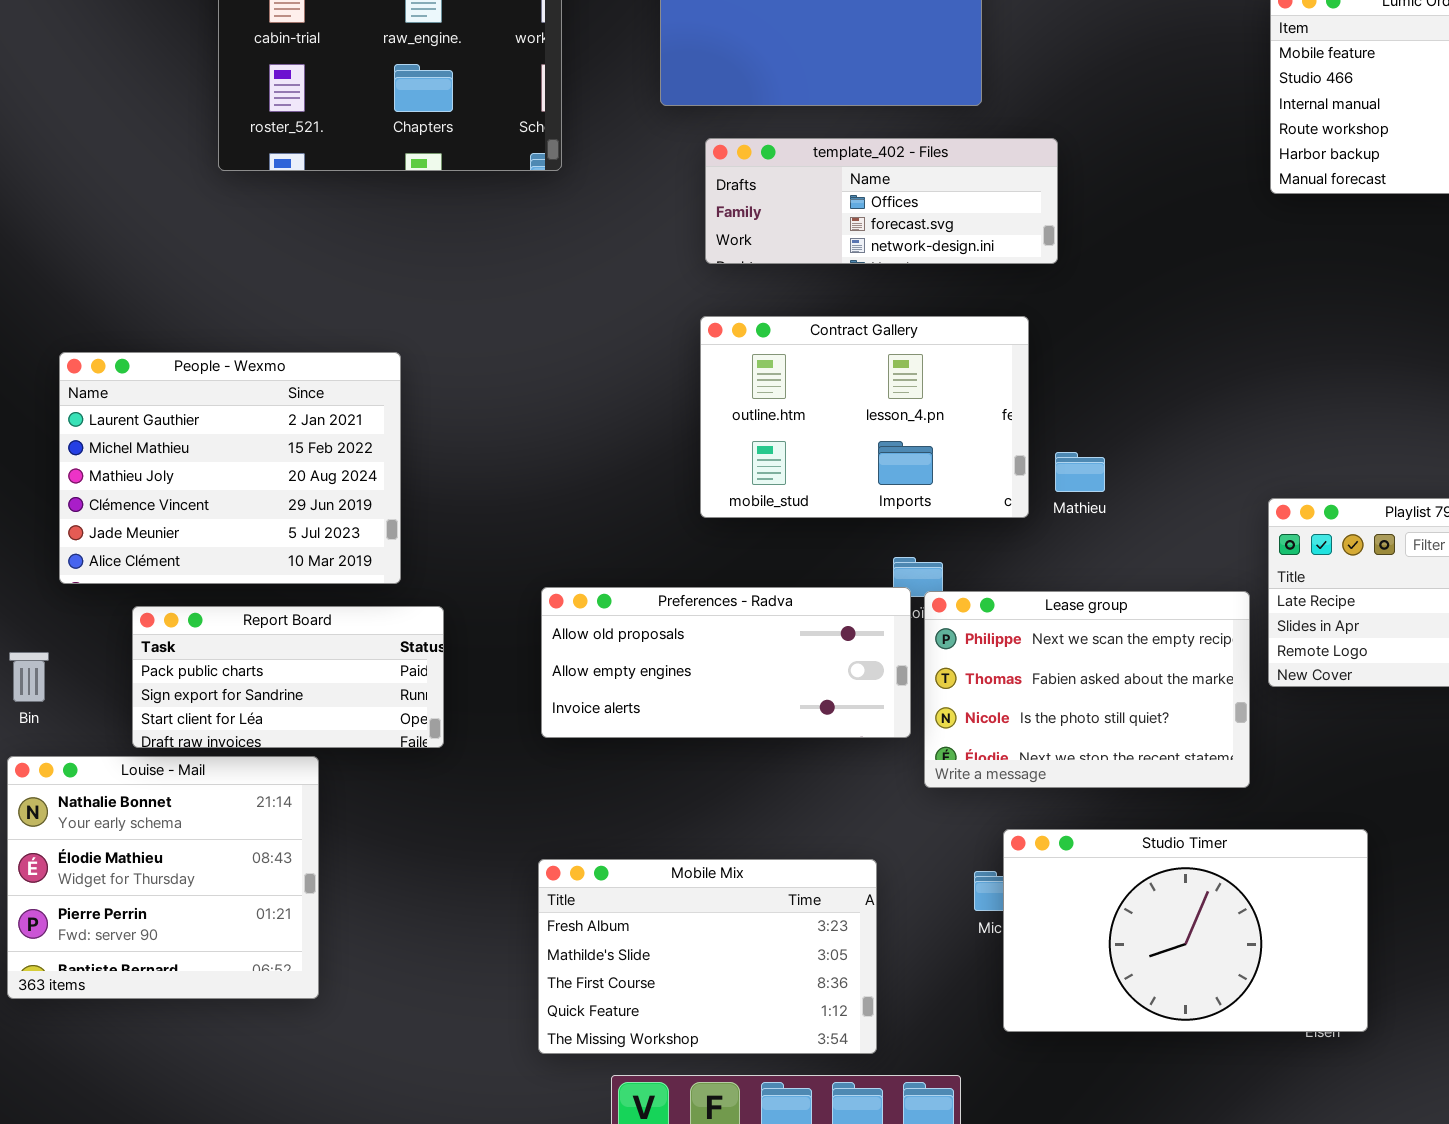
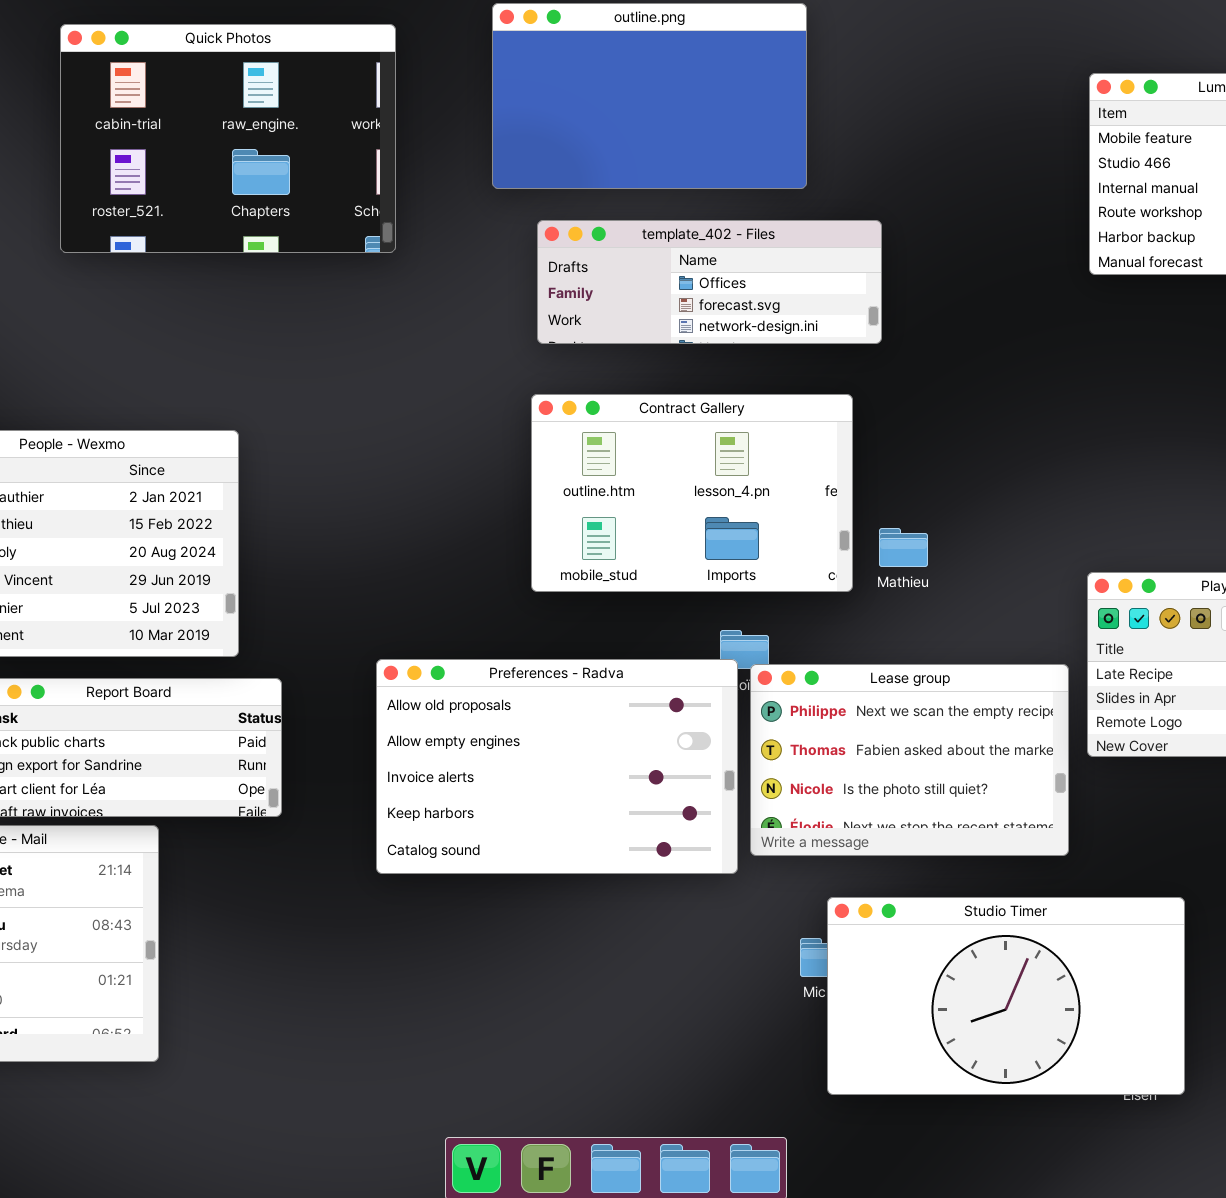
Preferences - Radva: [541,587,911,738] -> [376,659,738,874], resized
Mobile Mix: [538,859,877,1054] -> none, closed

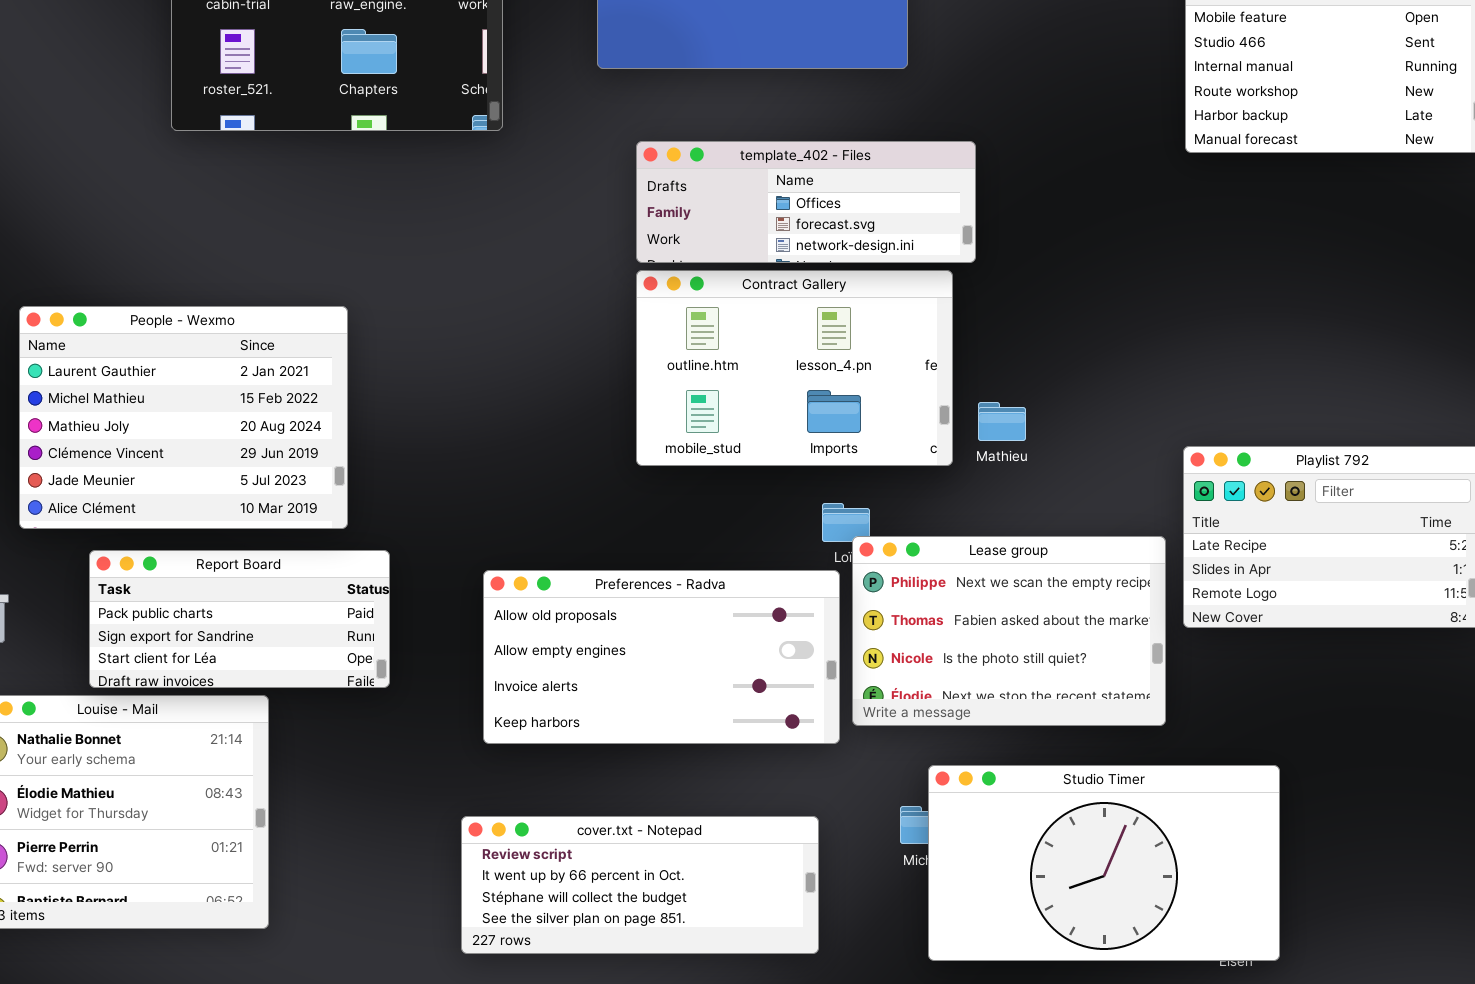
template_402 - Files: [537,220,882,344] -> [636,141,976,263], moved
Preferences - Radva: [376,659,738,874] -> [483,570,840,744], resized
cover.txt - Notepad: none -> [461,816,819,954], opened

